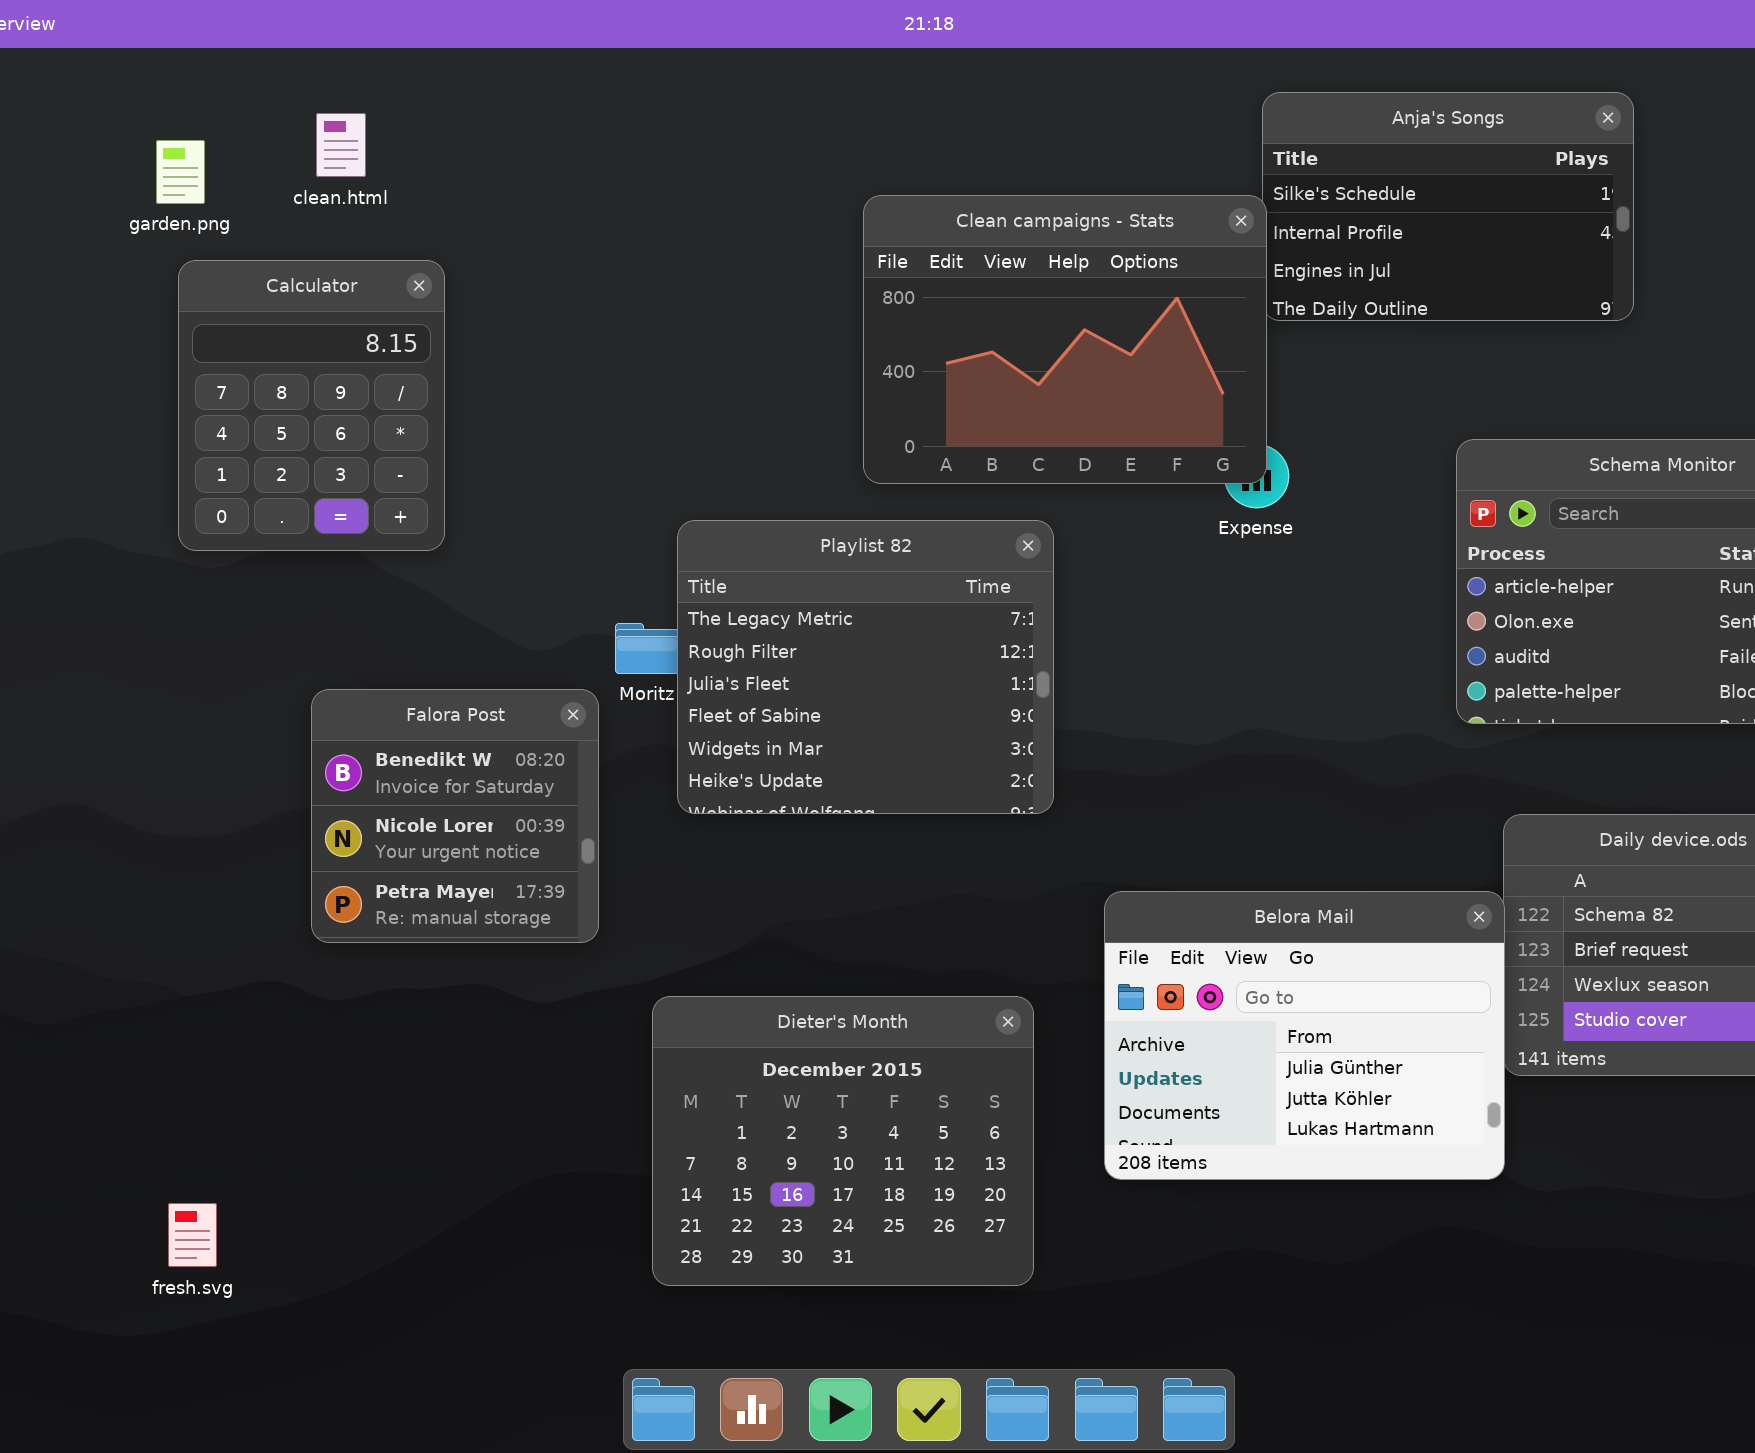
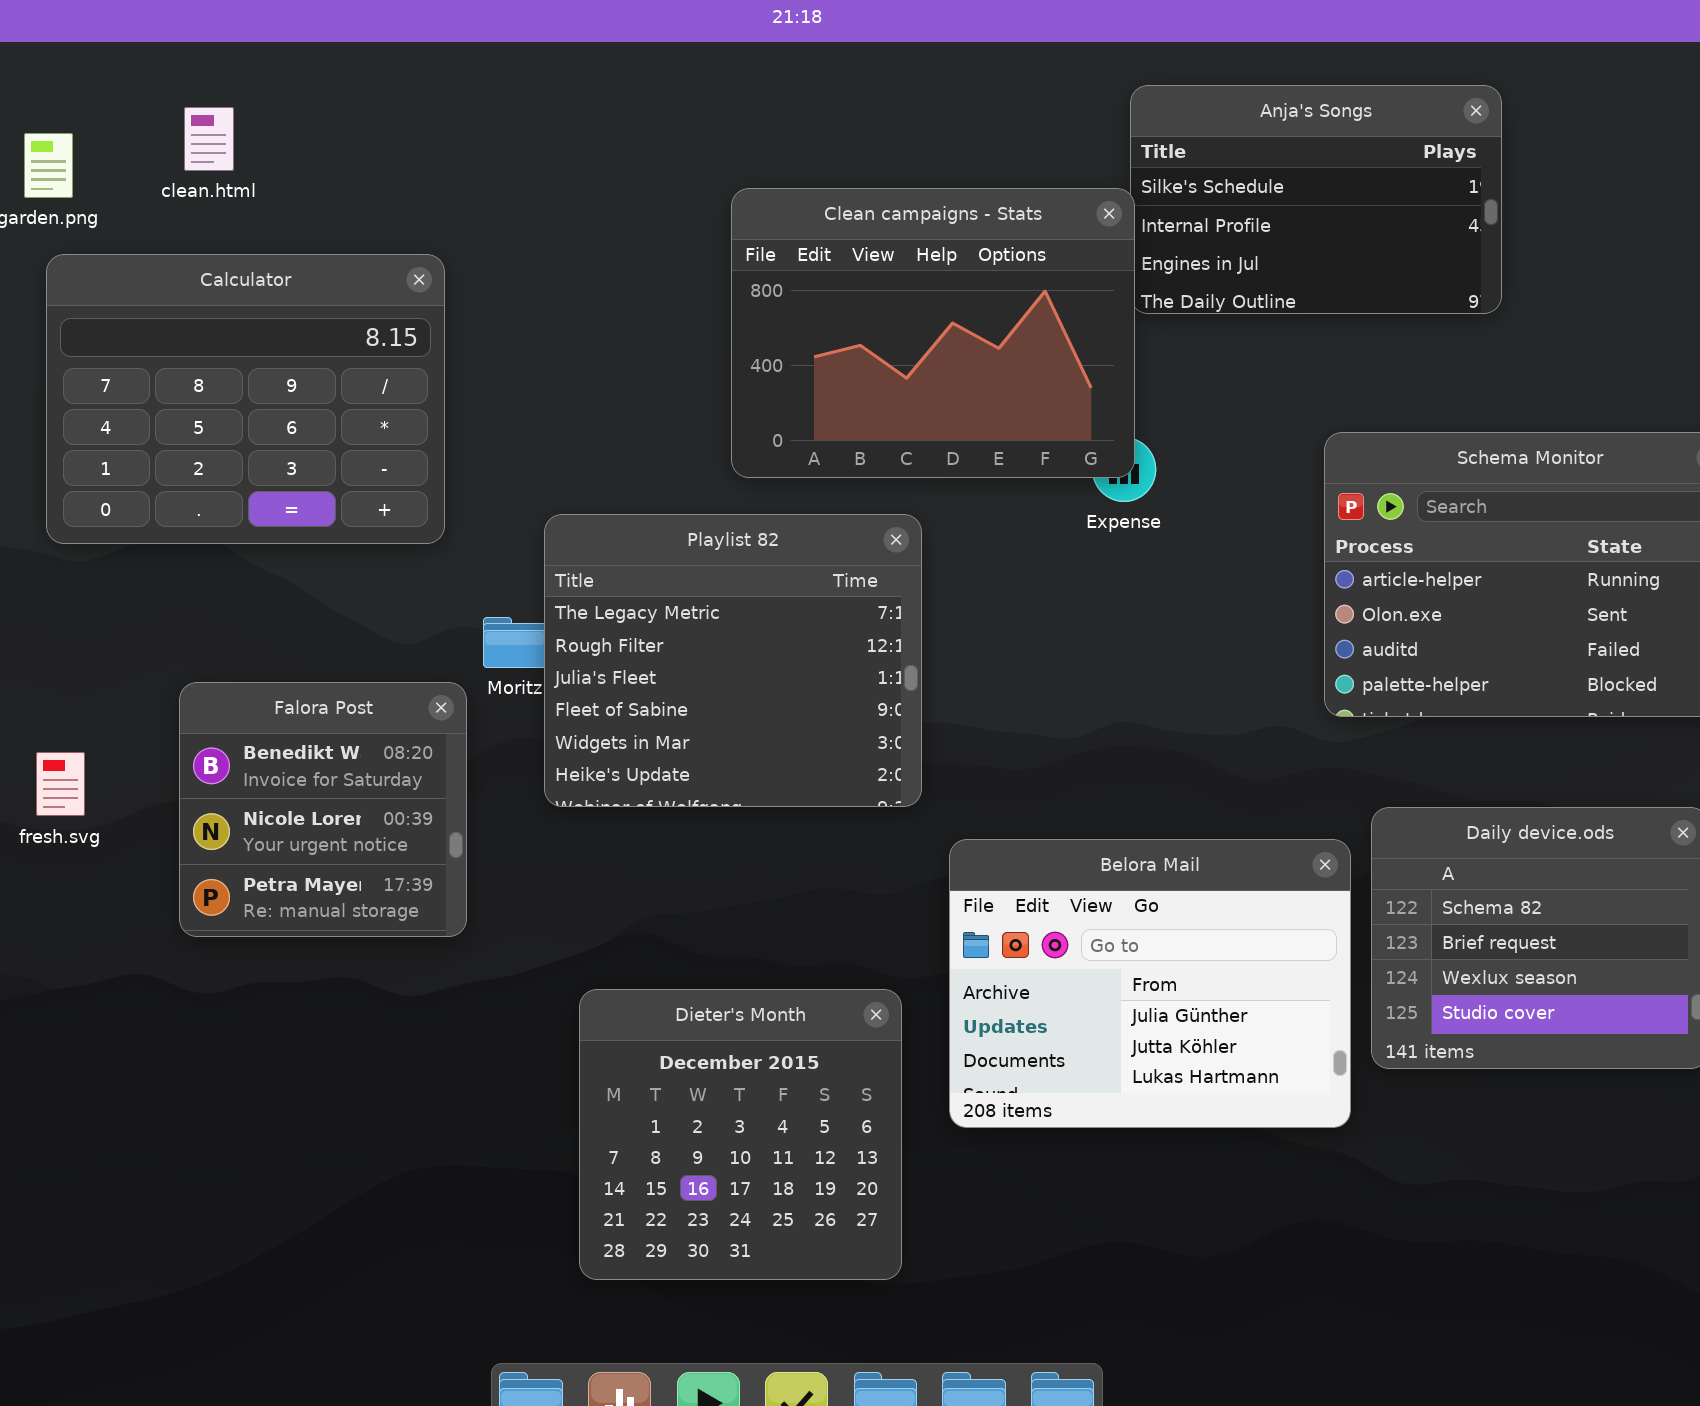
Calculator: [178,260,445,551] -> [46,254,445,544], resized
Belora Mail: [1104,891,1505,1180] -> [949,839,1351,1128], moved
Dieter's Month: [652,996,1034,1286] -> [579,989,902,1280], resized
fresh.svg: [168,1203,217,1267] -> [36,752,85,816], moved

